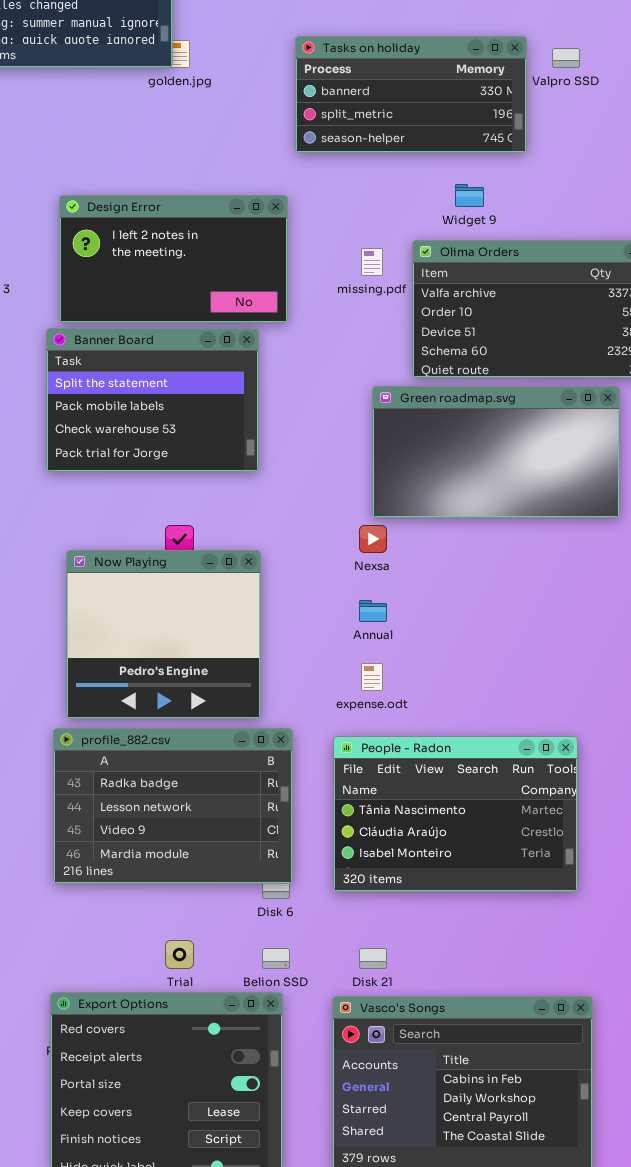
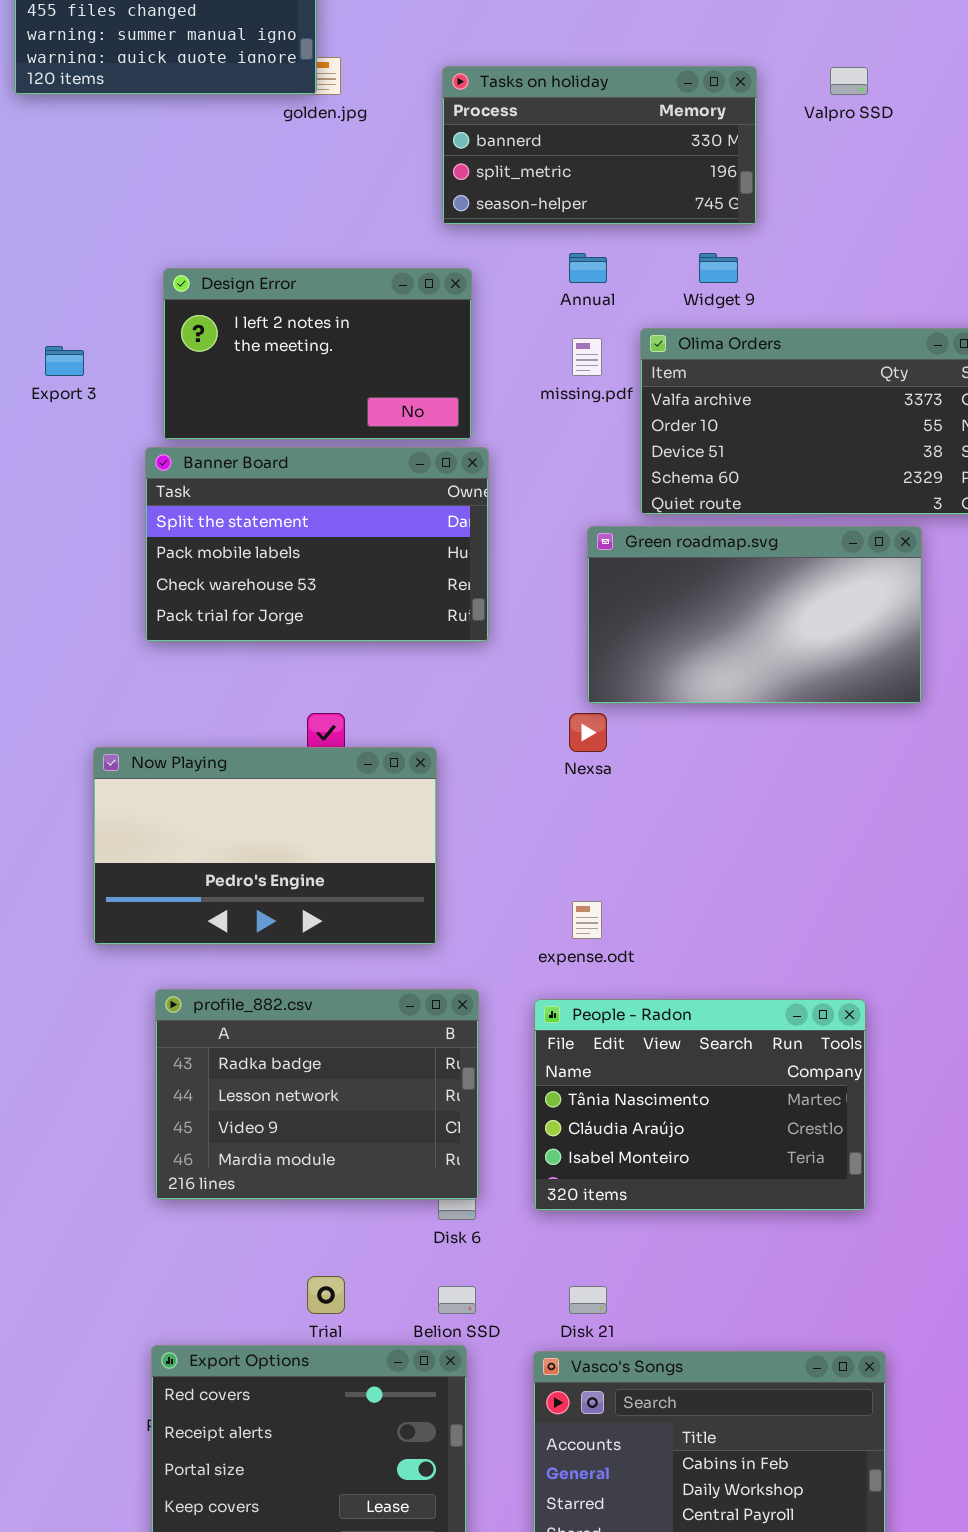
Tasks on holiday: [295,36,527,153] -> [442,66,757,225], moved
Banner Board: [46,328,259,472] -> [145,447,489,642], resized
Now Playing: [66,550,261,719] -> [93,747,437,945], resized
Annual: [359,600,387,622] -> [569,253,607,283], moved

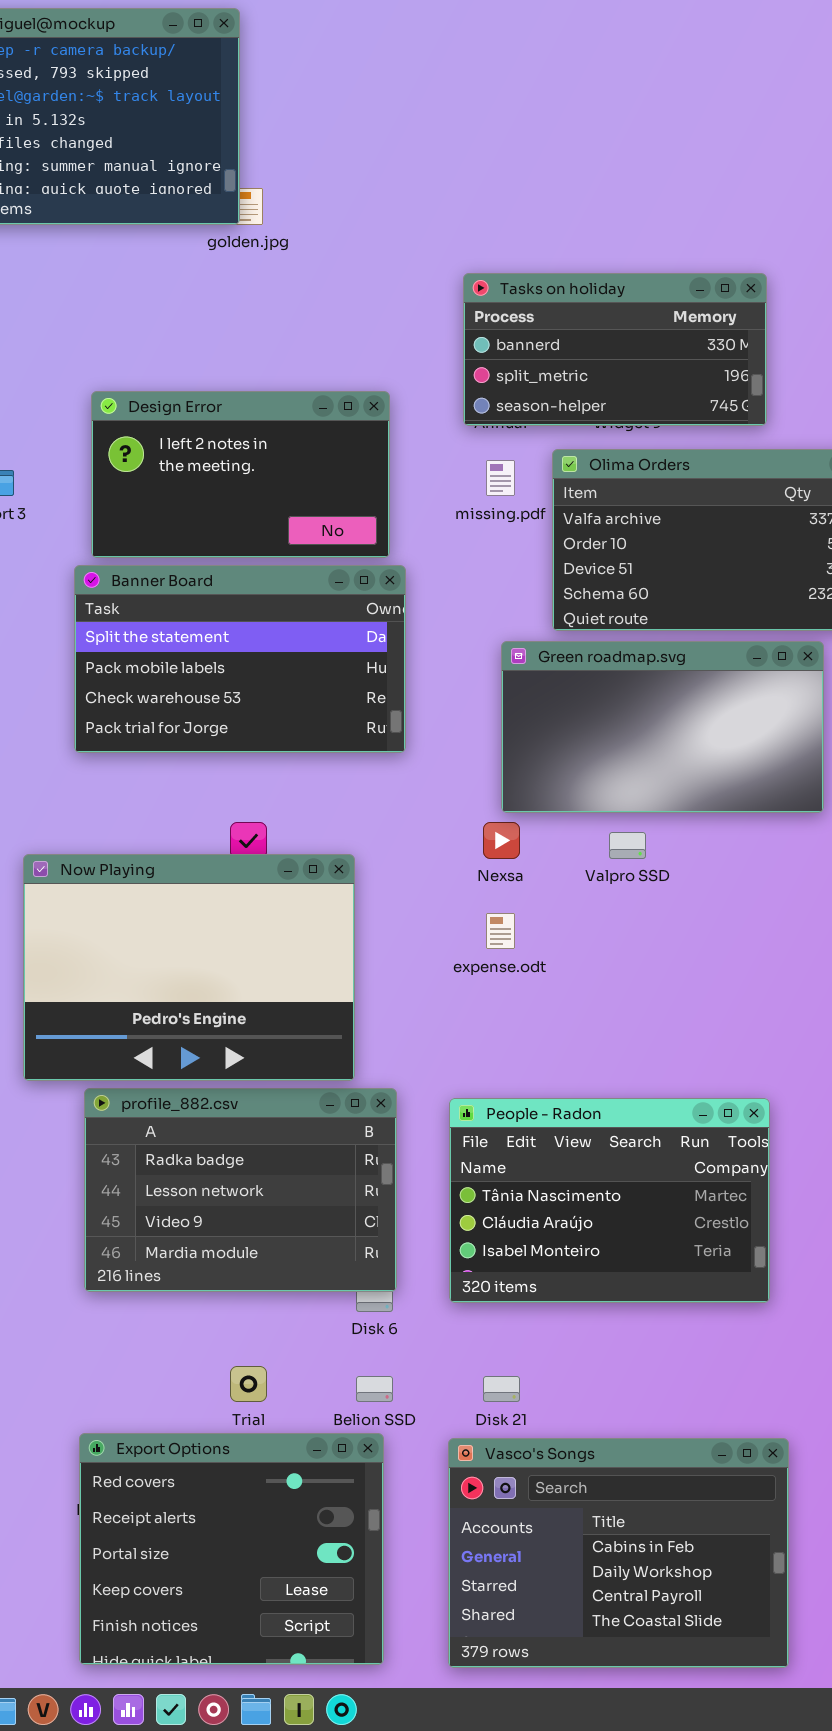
Tasks on holiday: [442,66,757,225] -> [463,273,767,426], moved
Valpro SSD: [830,67,868,95] -> [609,832,646,859], moved
Now Playing: [93,747,437,945] -> [23,854,355,1081], resized
expense.odt: [572,901,602,939] -> [486,913,515,949], moved

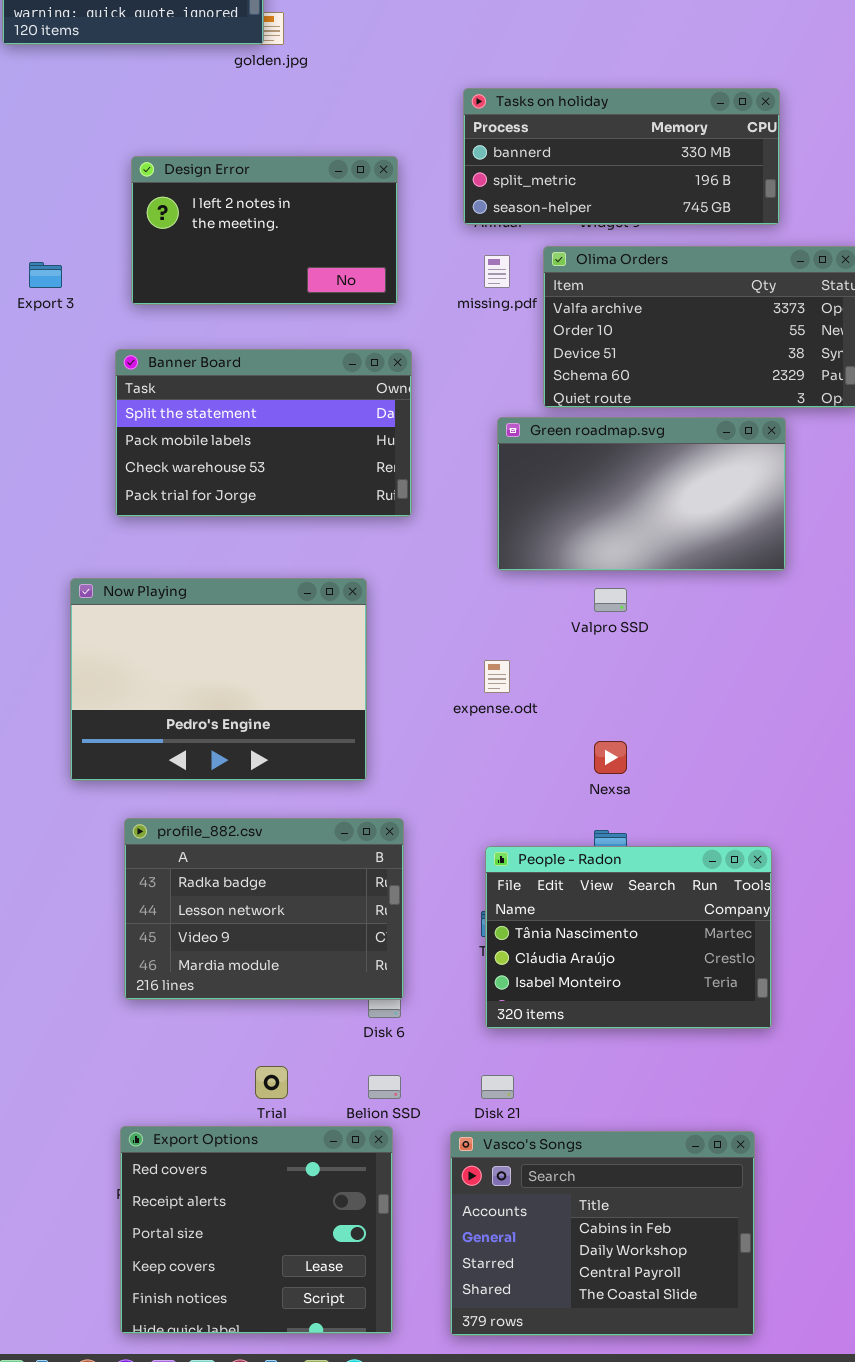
Tasks on holiday: [463,273,767,426] -> [463,88,780,225], resized
Design Error: [91,391,390,558] -> [131,156,398,305], moved
Nexsa: [483,822,520,859] -> [594,741,627,774], moved
Now Playing: [23,854,355,1081] -> [70,578,367,781], moved
People - Radon: [449,1098,770,1303] -> [485,846,772,1029], moved

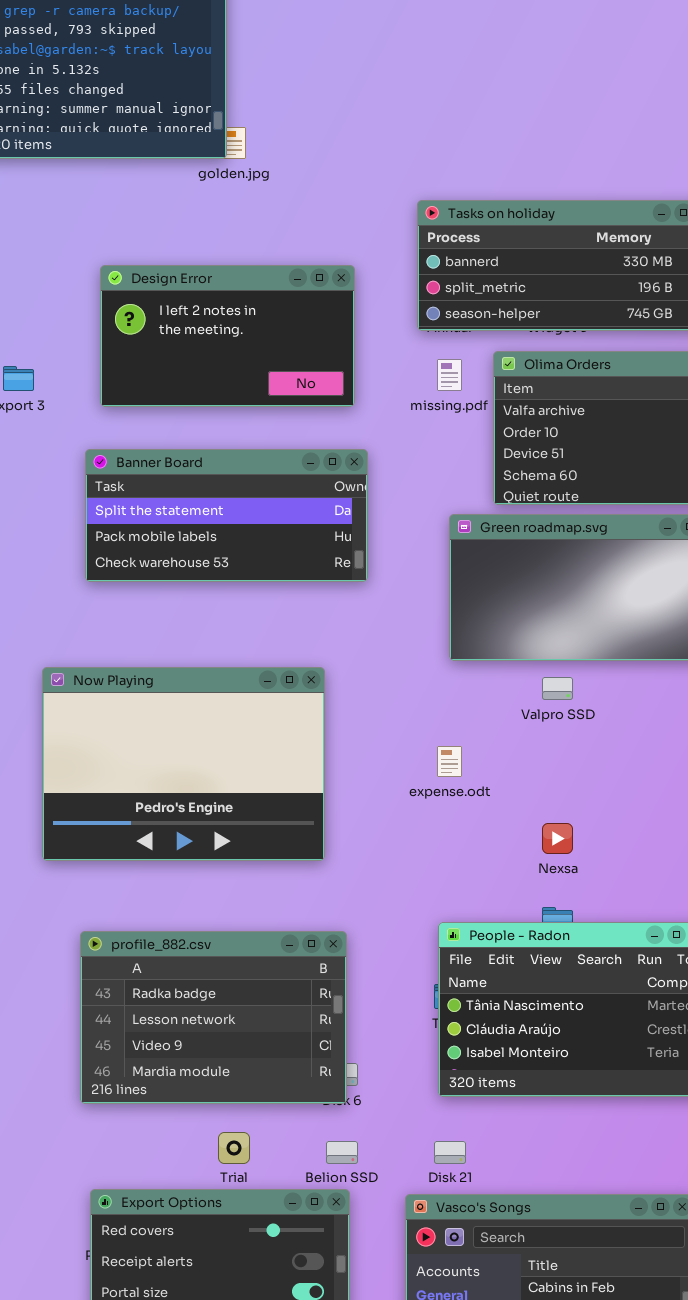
Banner Board: [115,349,412,517] -> [85,449,368,582], resized
profile_882.csv: [124,818,404,1000] -> [80,931,347,1104], moved

